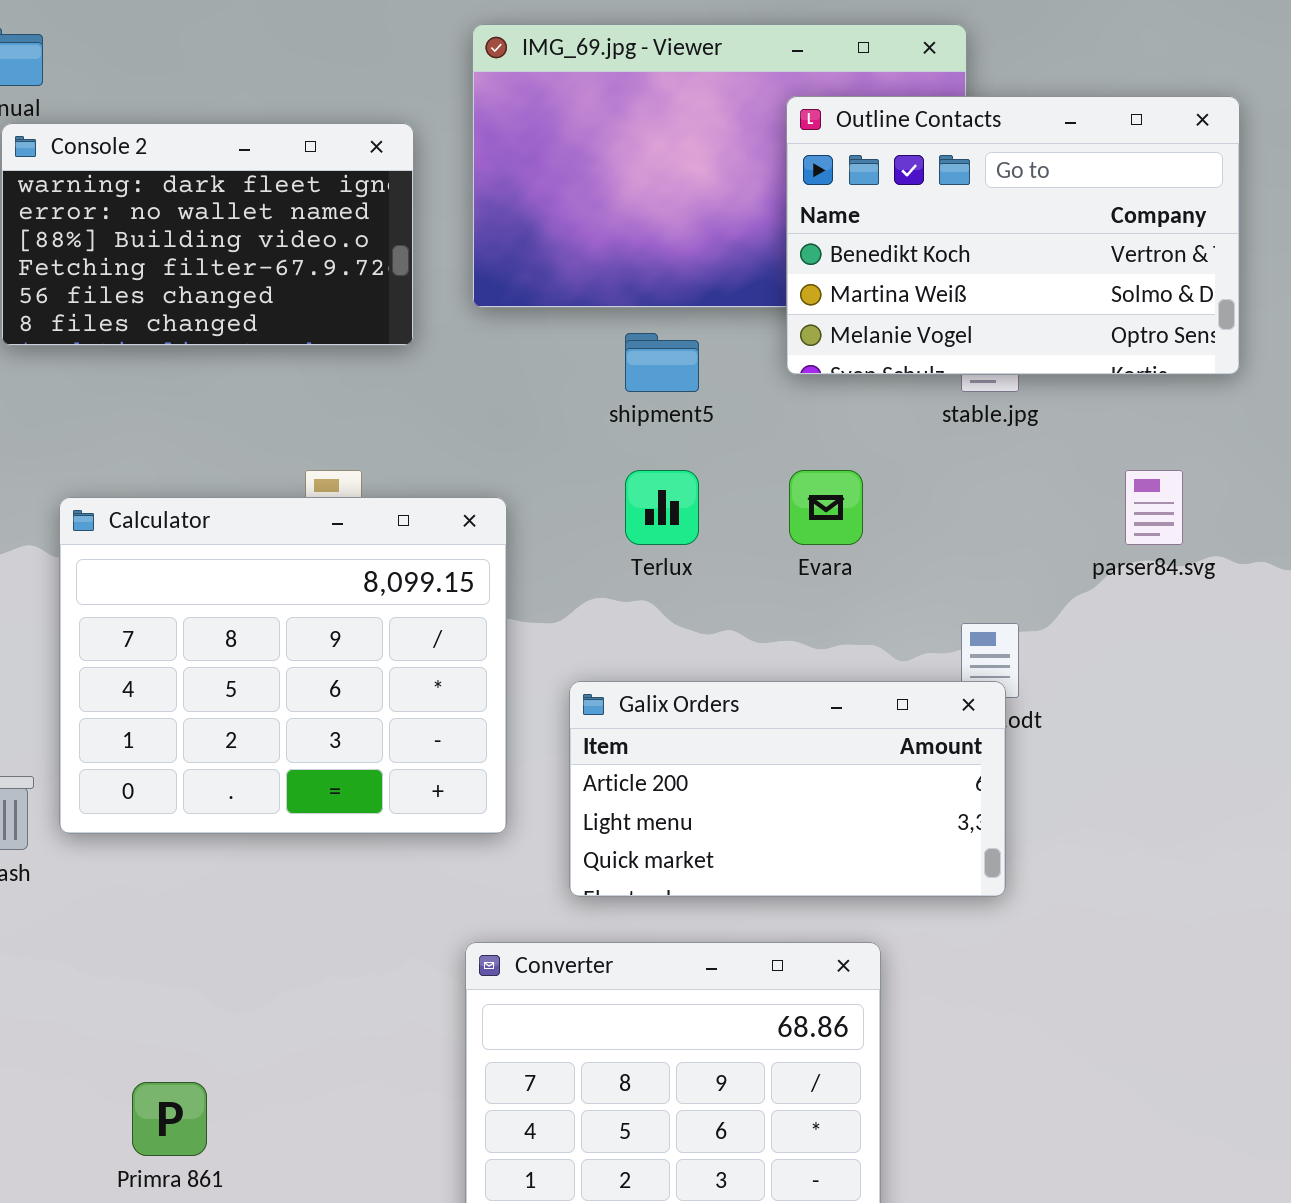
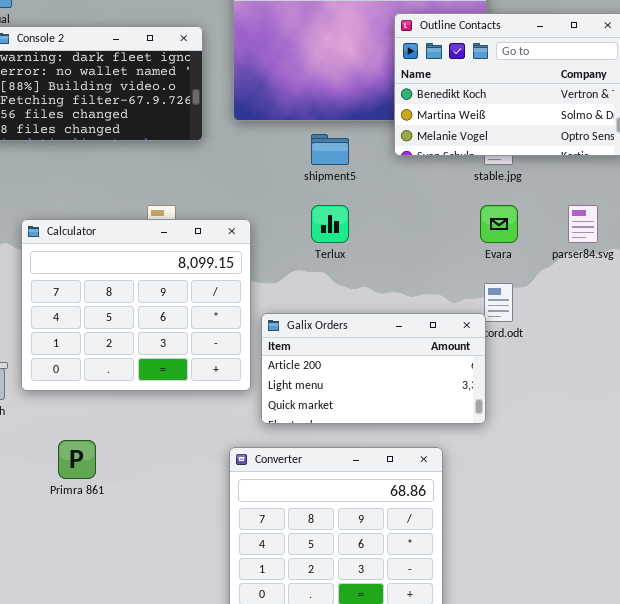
Evara: [789,470,863,545] -> [480,205,518,243], moved
Galix Orders: [569,681,1006,897] -> [261,313,486,424], moved
Primra 861: [132,1082,207,1156] -> [58,440,96,479], moved

